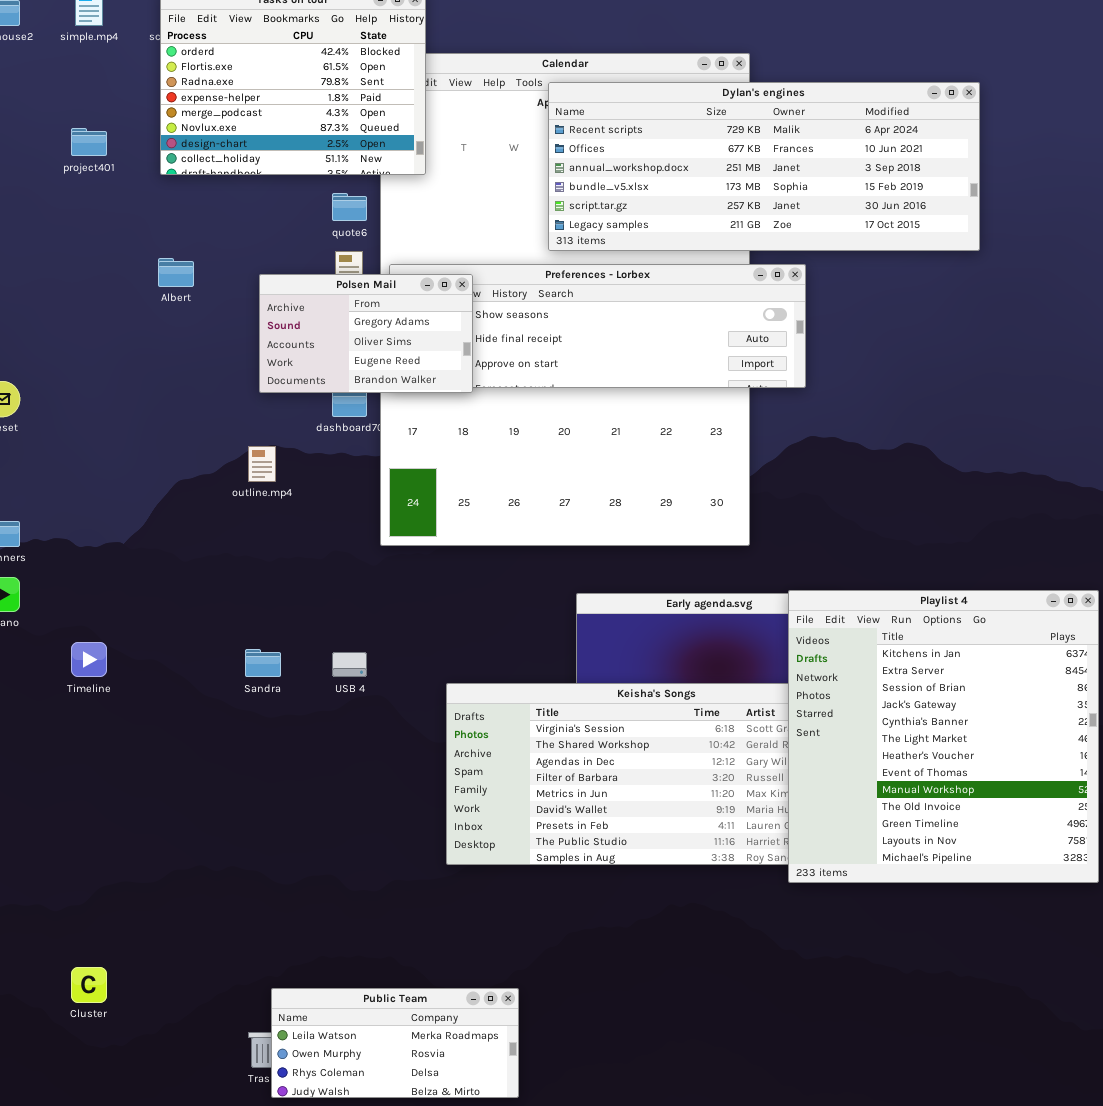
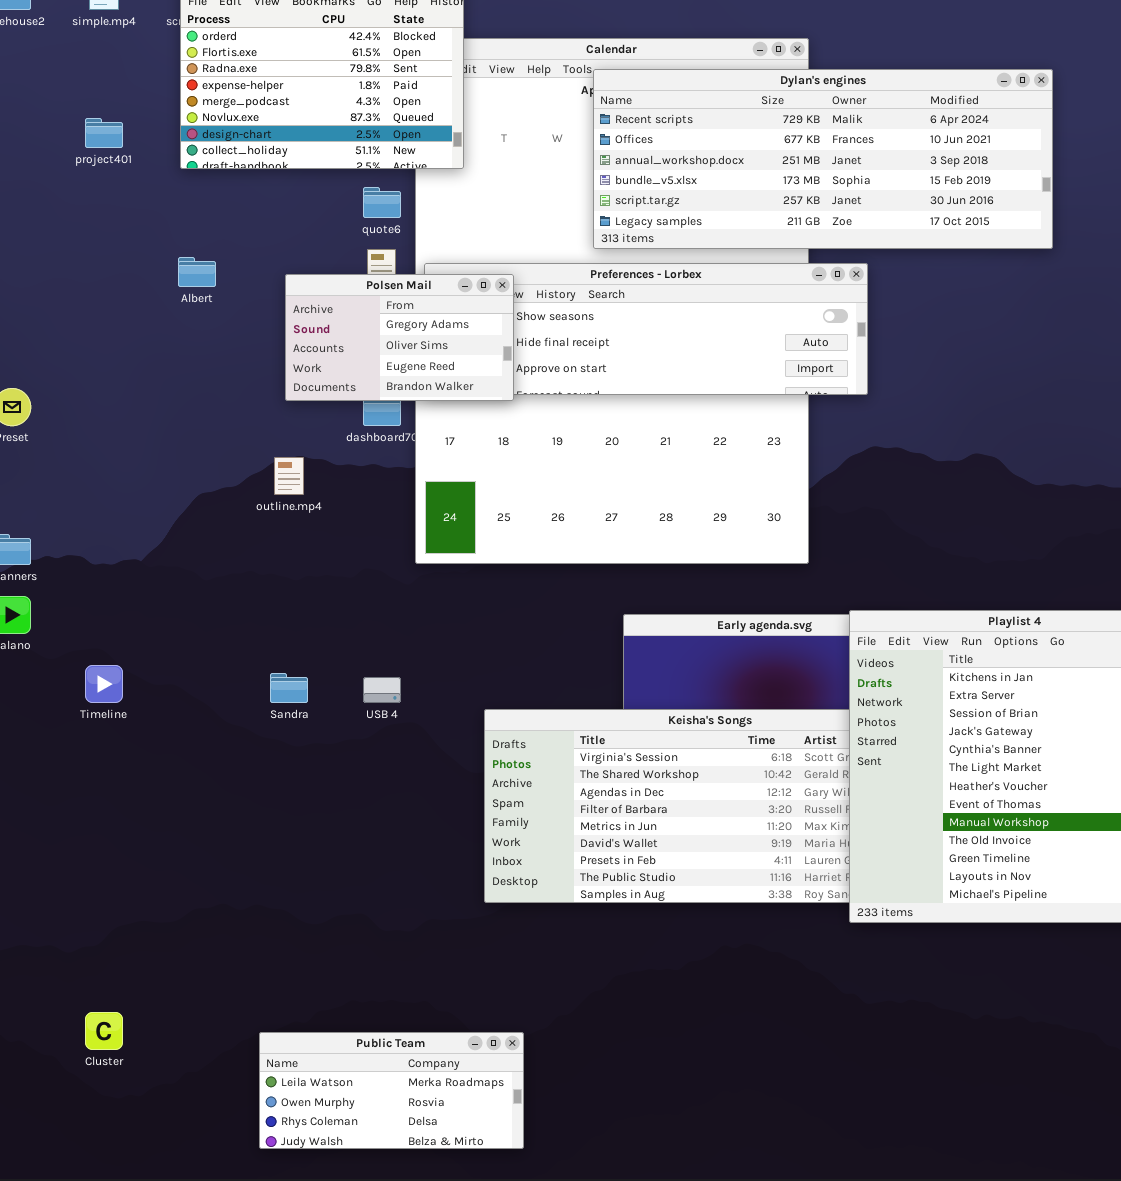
Public Team: [271,988,519,1098] -> [259,1032,524,1149], moved

